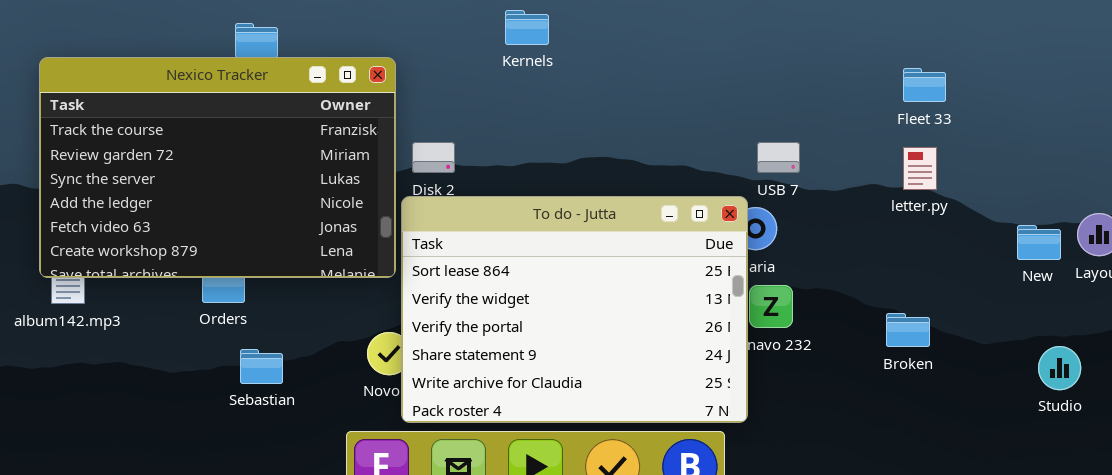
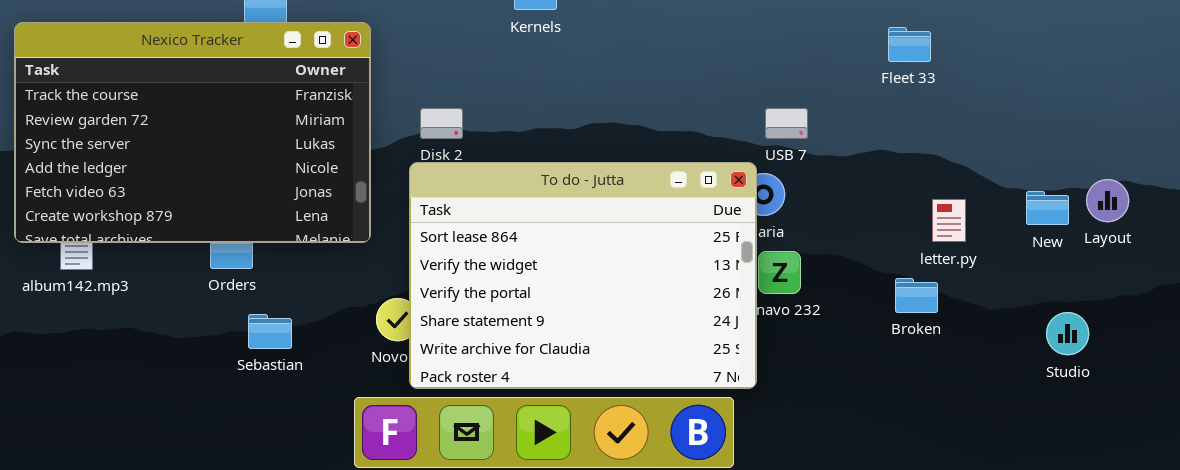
Nexico Tracker: [39,57,396,278] -> [14,22,371,243], moved
Fleet 33: [903,68,946,102] -> [888,27,931,62], moved
letter.py: [903,147,937,190] -> [932,199,966,242], moved

